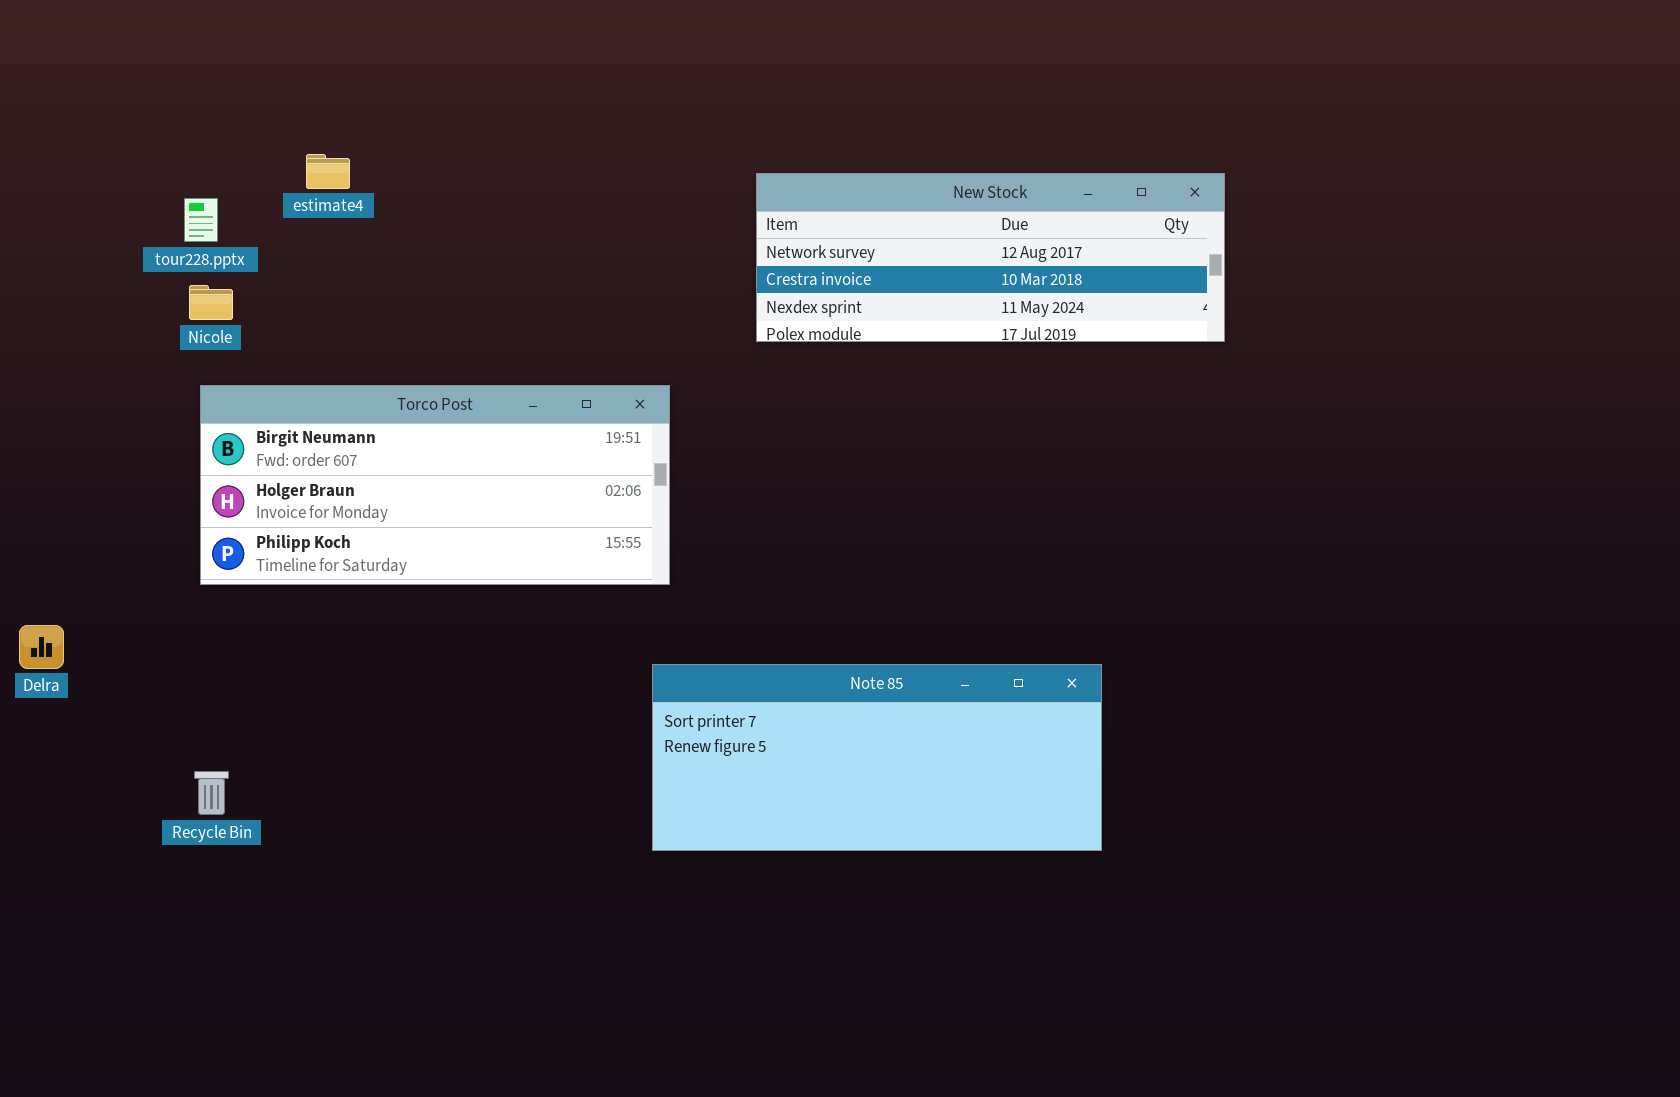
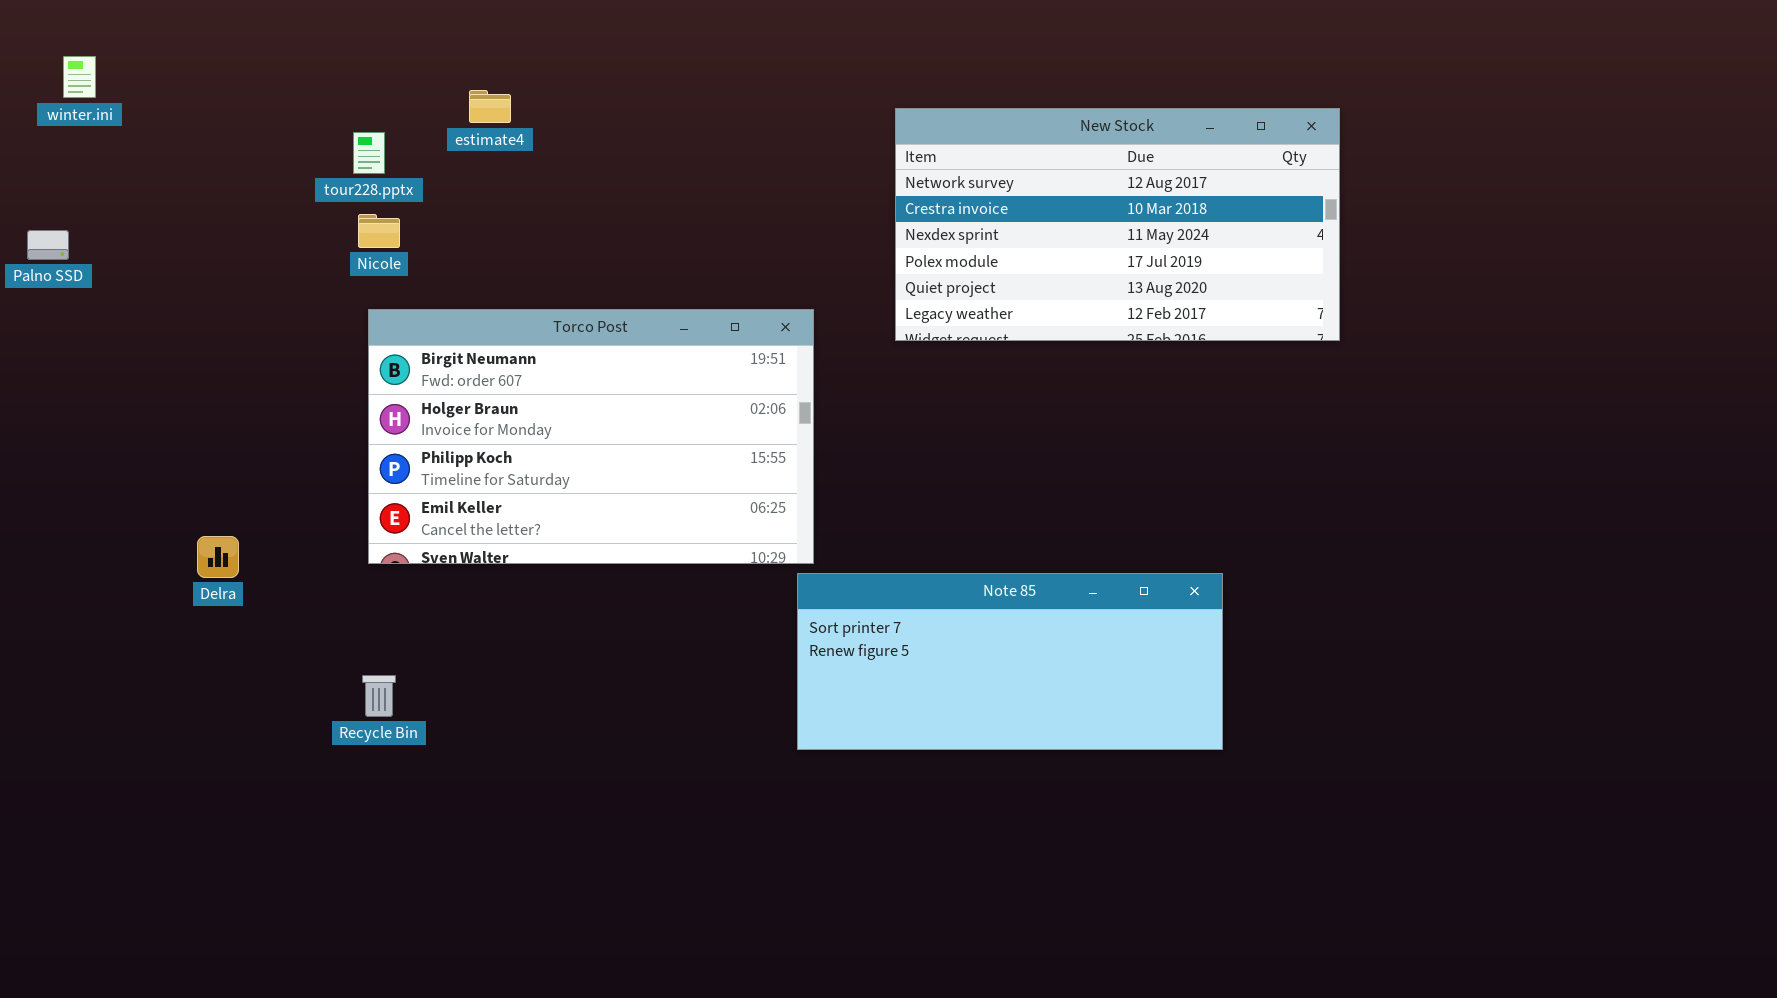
New Stock: [756,173,1225,342] -> [895,108,1340,341], resized
Torco Post: [200,385,670,585] -> [368,309,814,564], resized

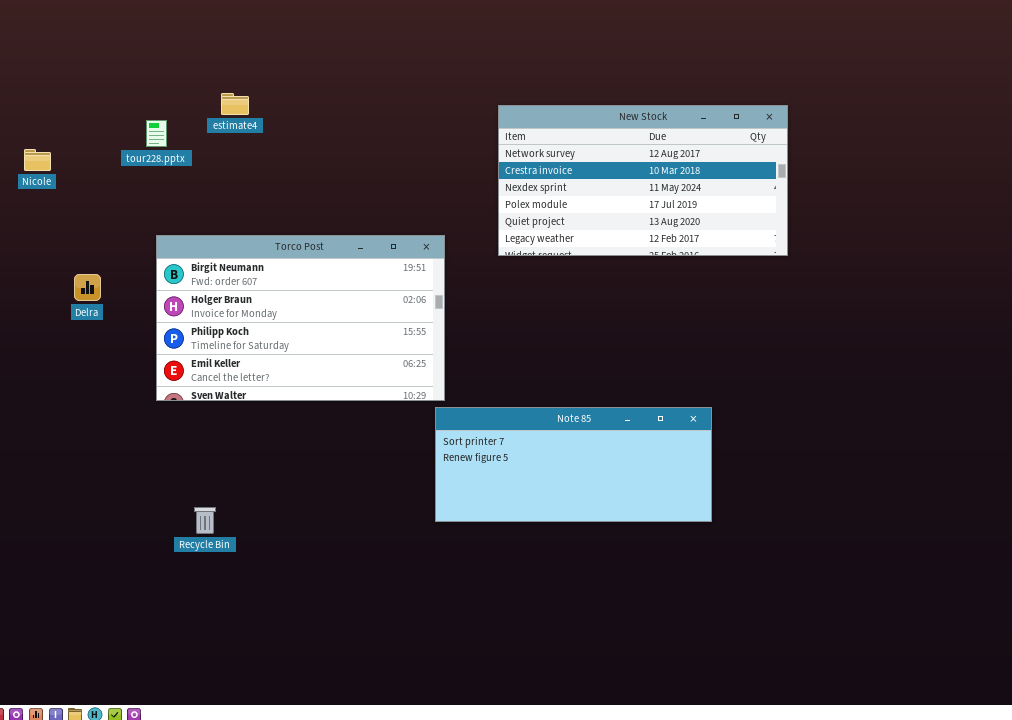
Nicole: [358,214,400,248] -> [24,149,51,171], moved
Delra: [197,536,239,578] -> [74,274,101,301], moved
Recycle Bin: [362,675,396,717] -> [194,507,216,534], moved

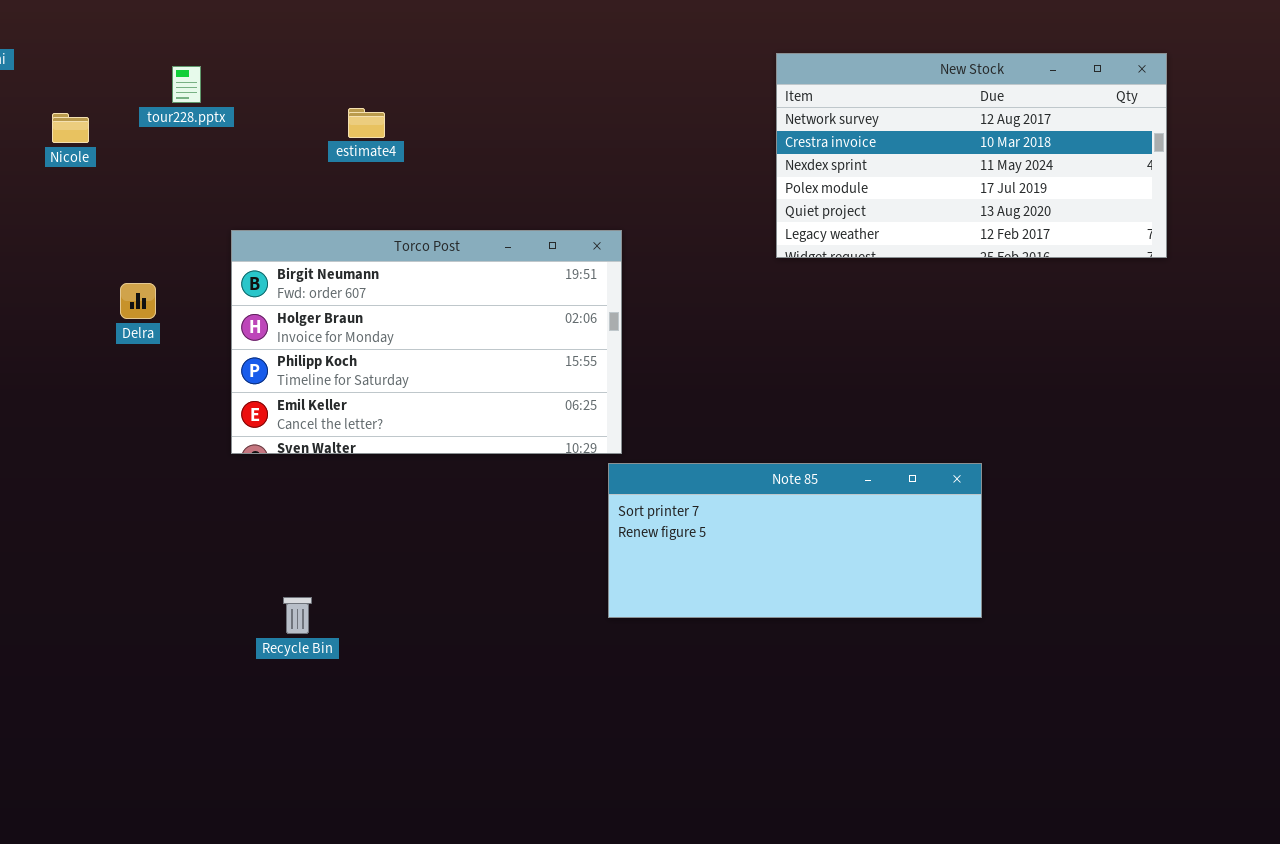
estimate4: [221,93,249,115] -> [348,108,385,138], moved
New Stock: [498,105,788,256] -> [776,53,1167,258], moved
tour228.pptx: [146,120,167,147] -> [172,66,201,103], moved

